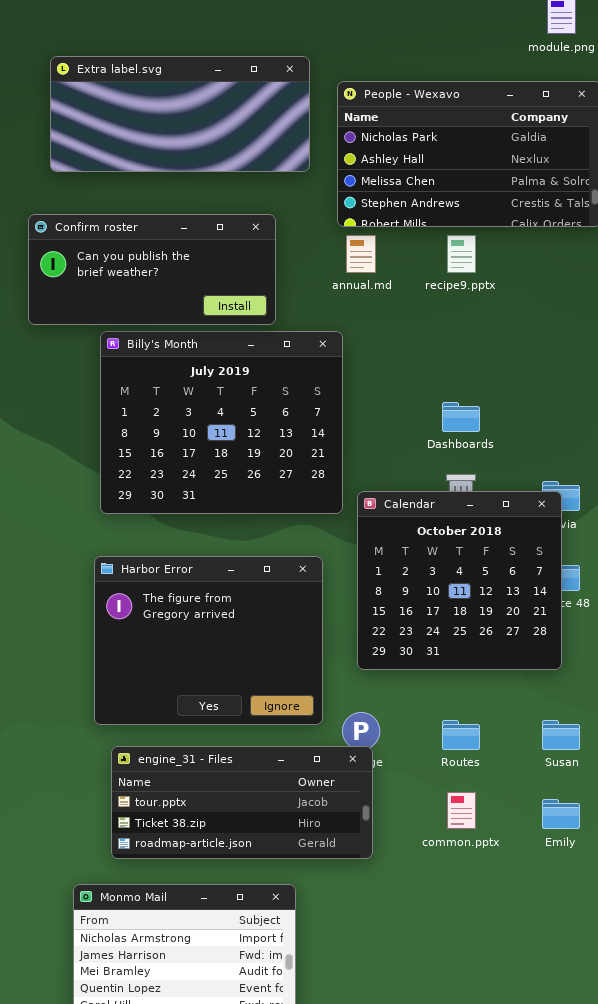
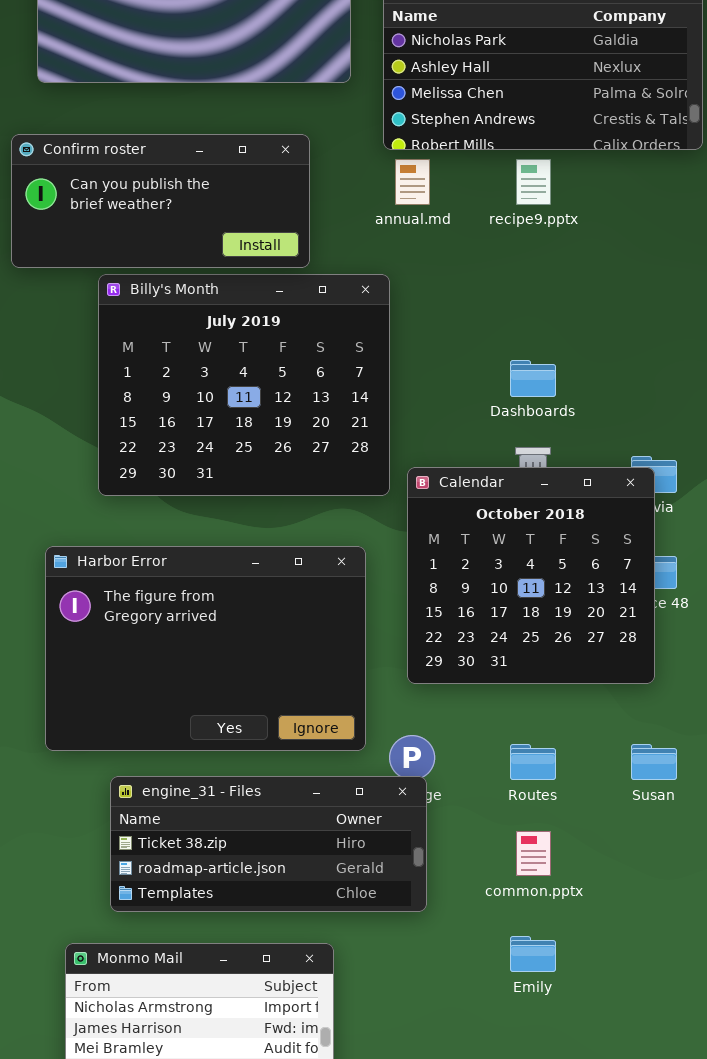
Harbor Error: [94,556,323,725] -> [45,546,366,751], resized
engine_31 - Files: [111,746,373,859] -> [110,776,427,912], scrolled down 1 row
Emily: [542,799,580,829] -> [510,936,556,972], moved

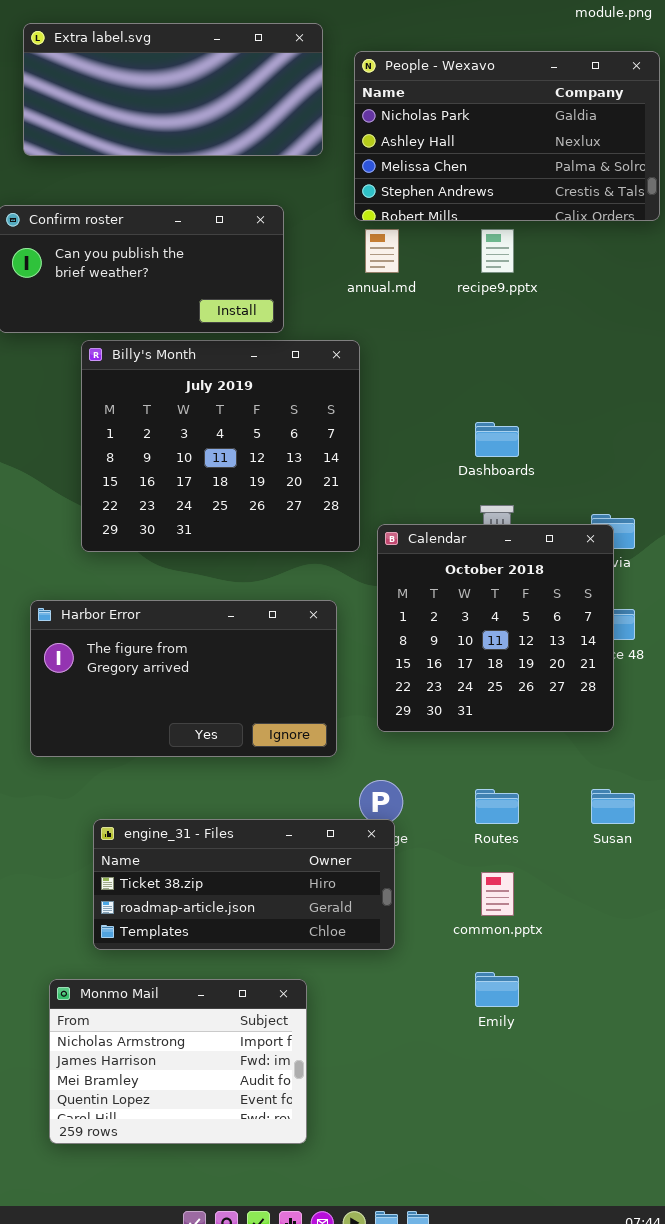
Harbor Error: [45,546,366,751] -> [30,600,337,757], resized

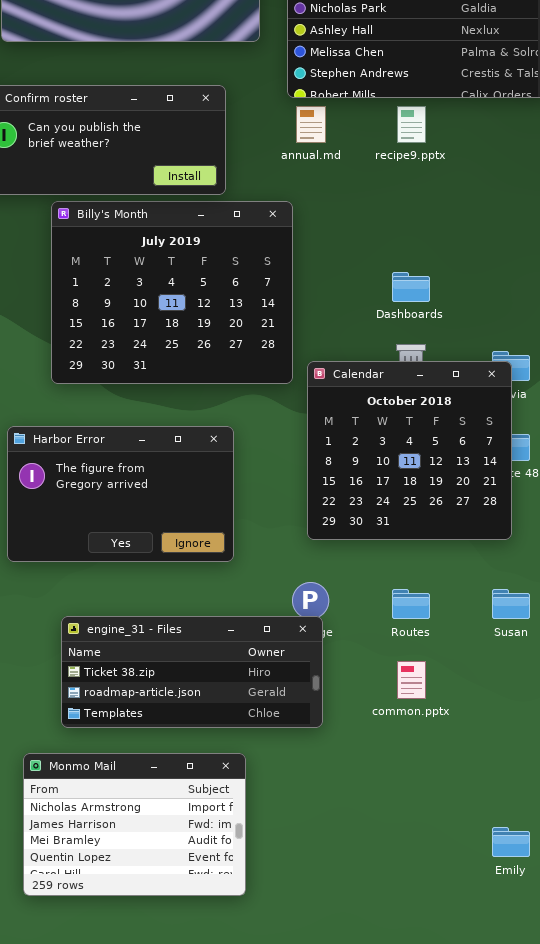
Harbor Error: [30,600,337,757] -> [7,426,234,562], resized
Emily: [475,972,519,1007] -> [492,827,530,857], moved

